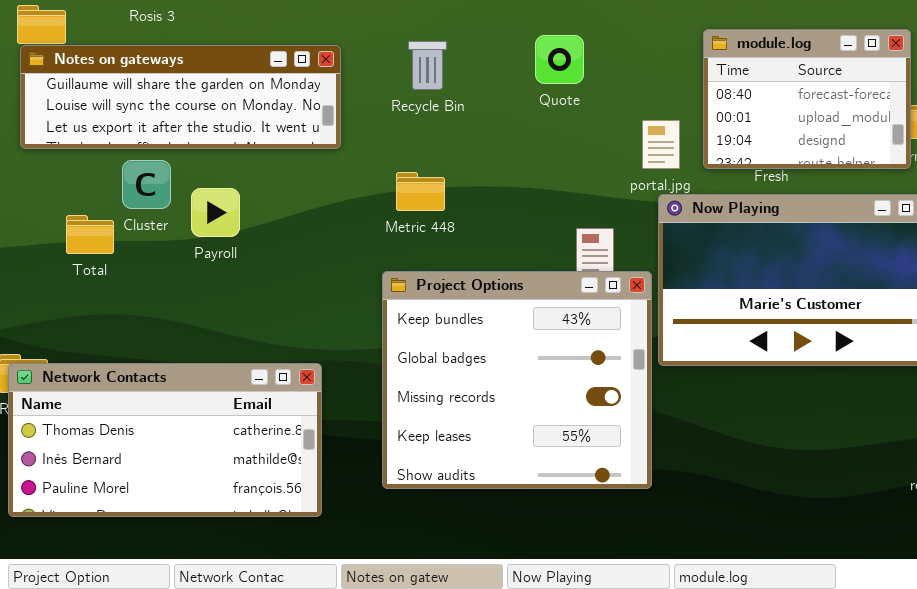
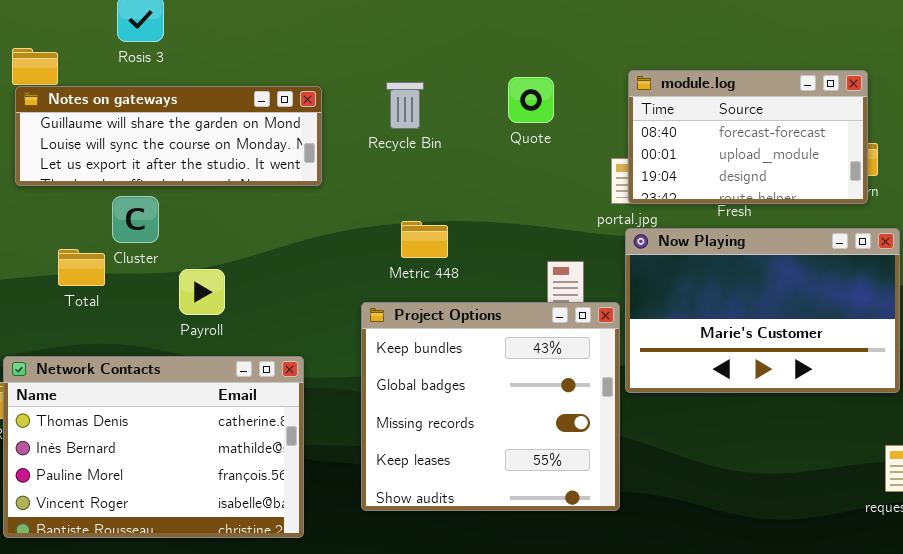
module.log: [703,29,911,169] -> [628,70,868,204], resized
Metric 448: [396,172,445,211] -> [401,221,448,258], moved
Payroll: [191,188,240,237] -> [179,269,225,315], moved
Network Contacts: [8,363,322,517] -> [3,356,304,538], resized

